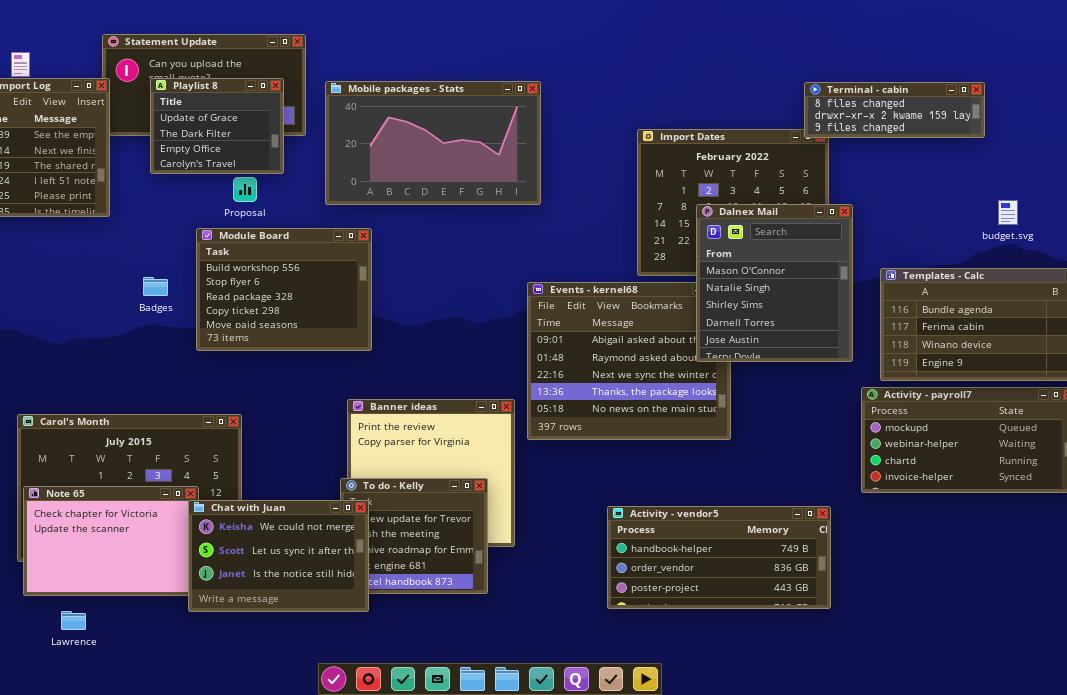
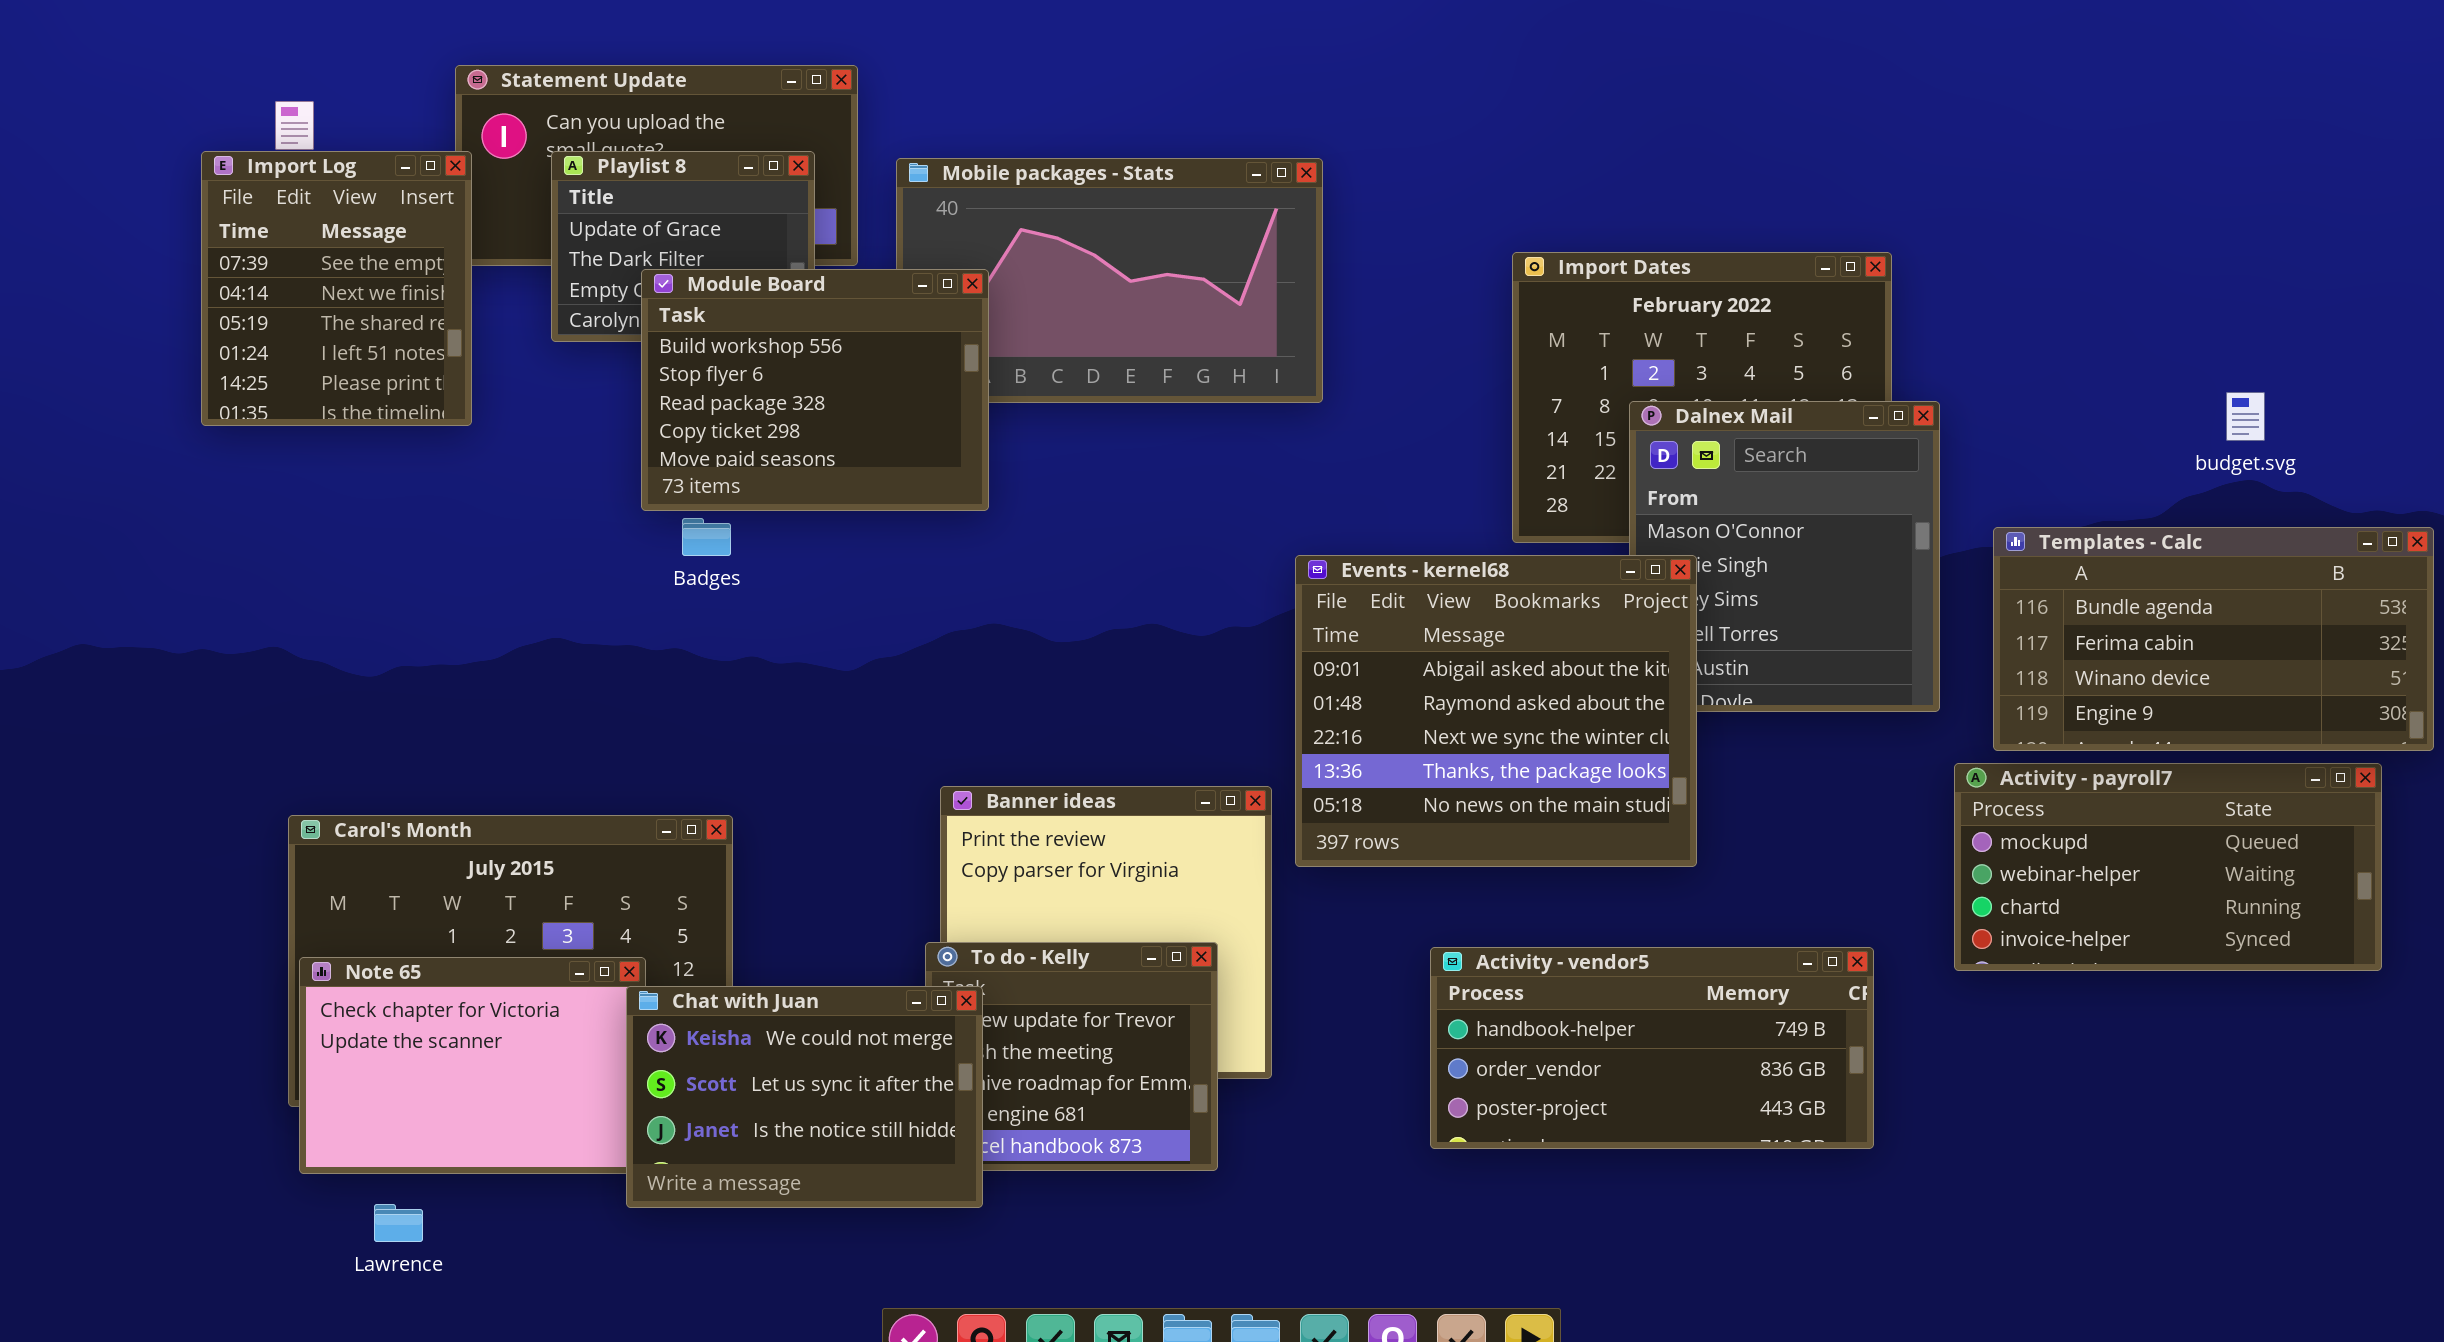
Terminal - cabin: [804,82,985,138] -> none, closed
Module Board: [196,228,372,351] -> [641,269,989,511], moved
Badges: [143,277,168,296] -> [682,518,731,556], moved
Events - kernel68: [527,282,731,440] -> [1295,555,1697,867], raised
Activity - vendor5: [607,506,831,609] -> [1430,947,1874,1149], moved

